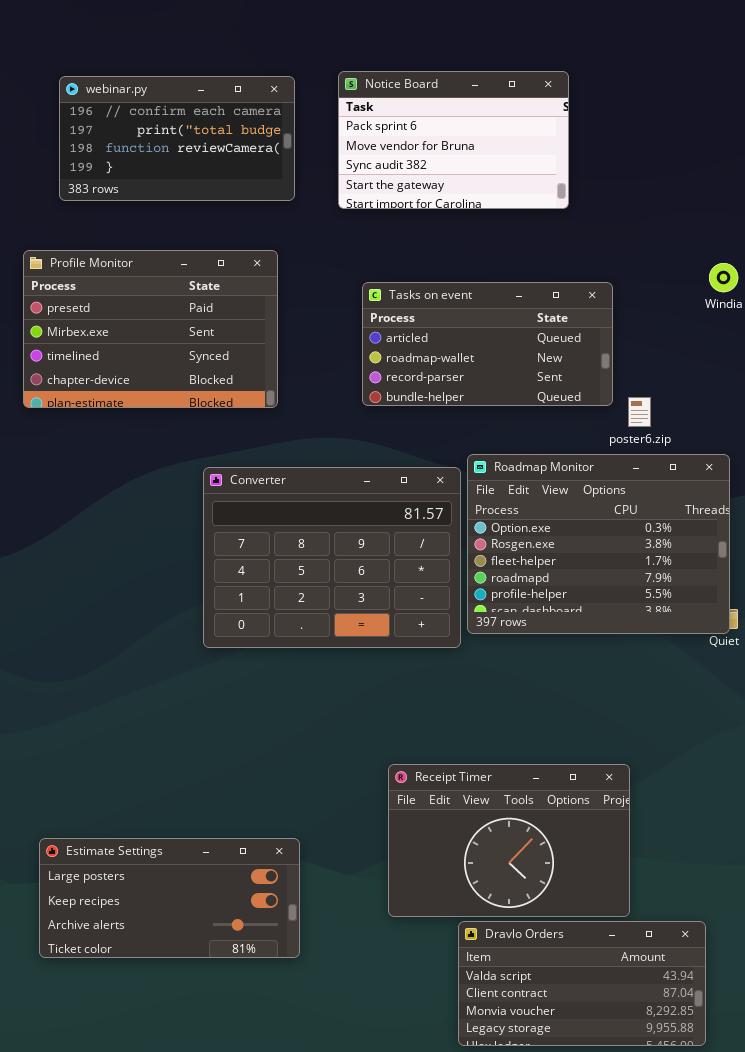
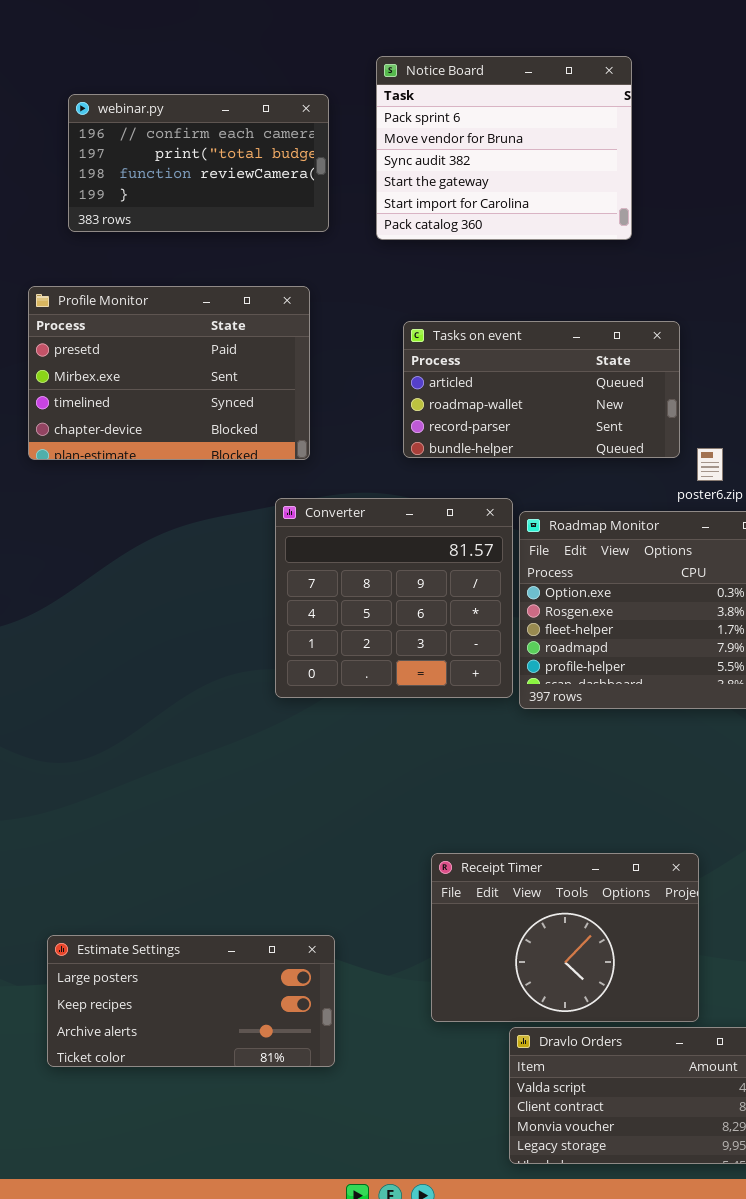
Notice Board: [338,71,569,209] -> [376,56,632,240], resized
Converter: [203,467,461,648] -> [275,498,513,698], moved, resized

